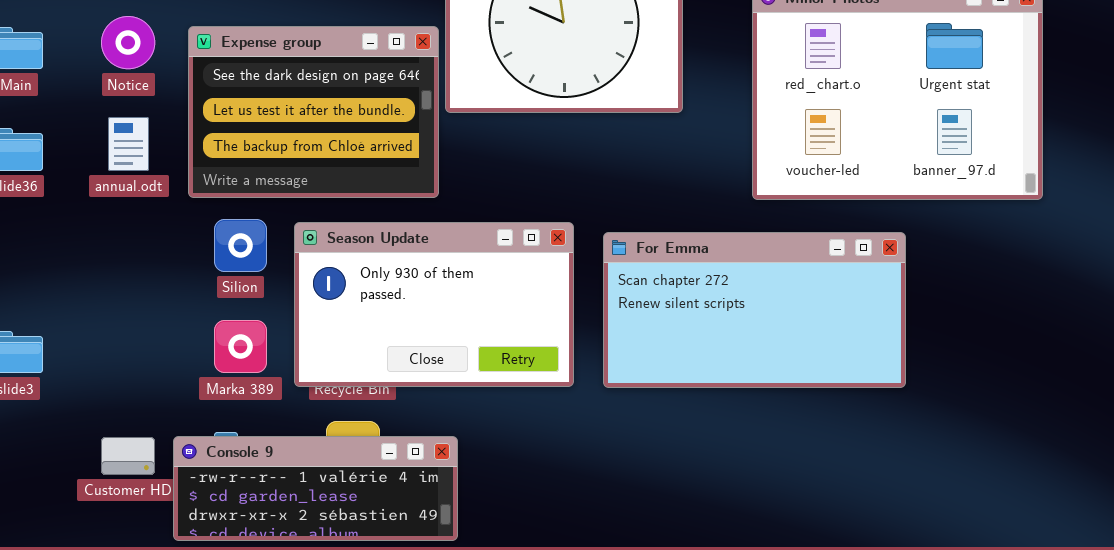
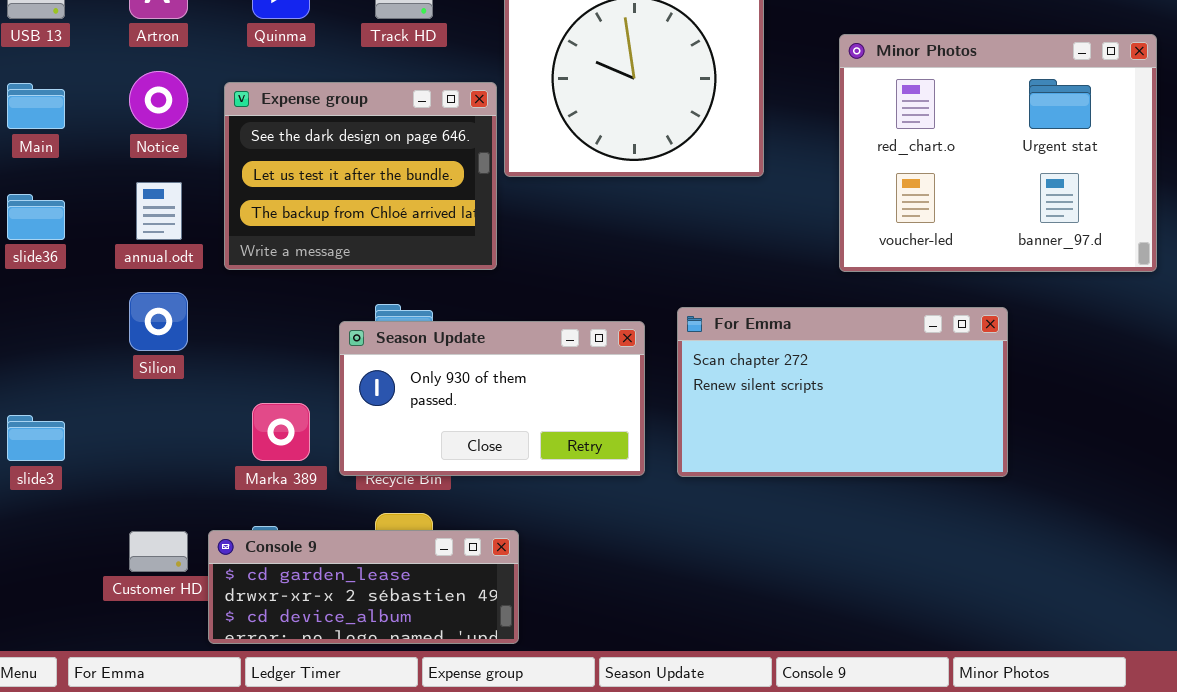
Silion: [214,219,267,272] -> [129,292,188,351], moved
Season Update: [294,222,574,387] -> [339,321,645,476], resized
Console 9: [173,436,458,541] -> [208,530,519,644], scrolled down 1 row

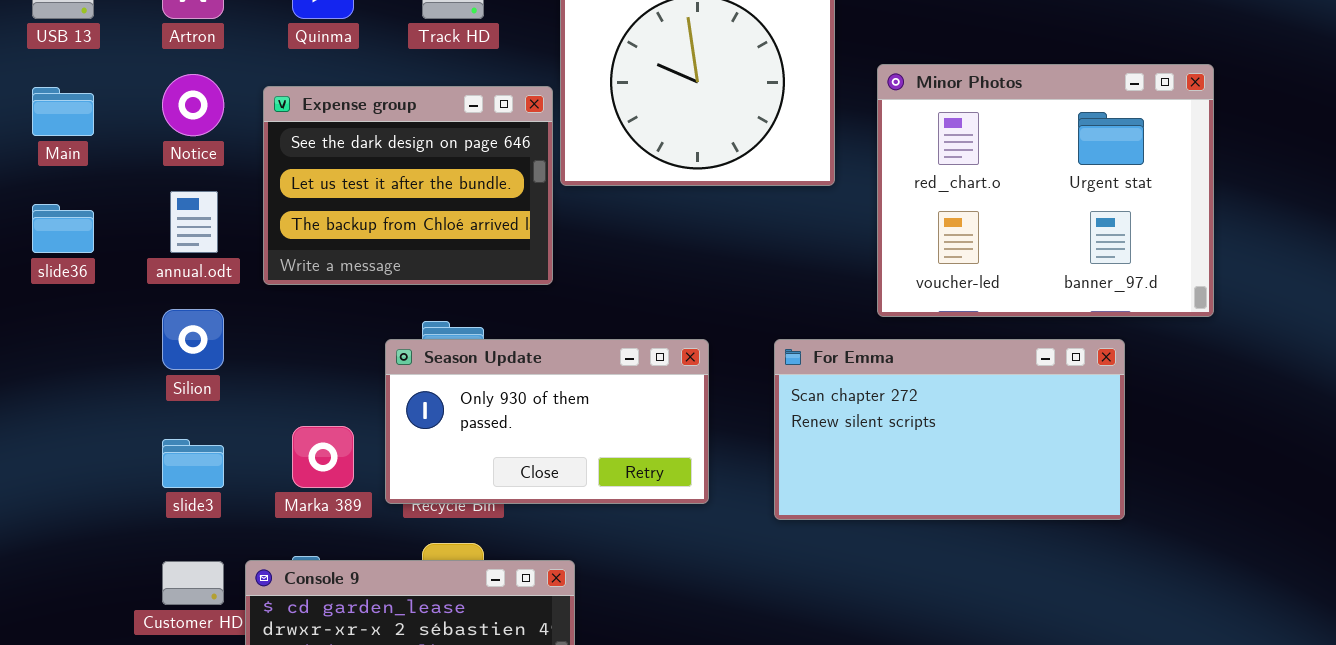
Minor Photos: [839,34,1157,272] -> [877,64,1214,317], moved
For Emma: [677,307,1008,477] -> [774,339,1125,520], moved
slide3: [7,415,65,461] -> [162,439,224,488], moved

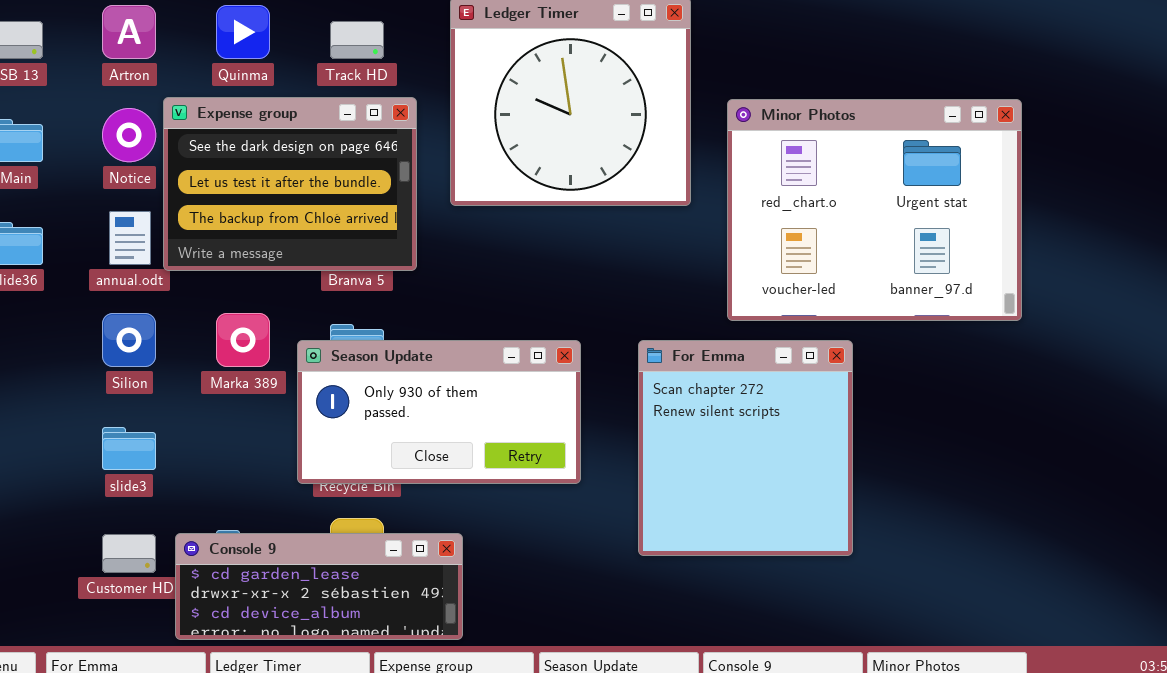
Expense group: [263,86,553,285] -> [163,97,417,271], moved
For Emma: [774,339,1125,520] -> [638,340,853,556], resized
Marka 389: [292,426,354,488] -> [216,313,270,367], moved

